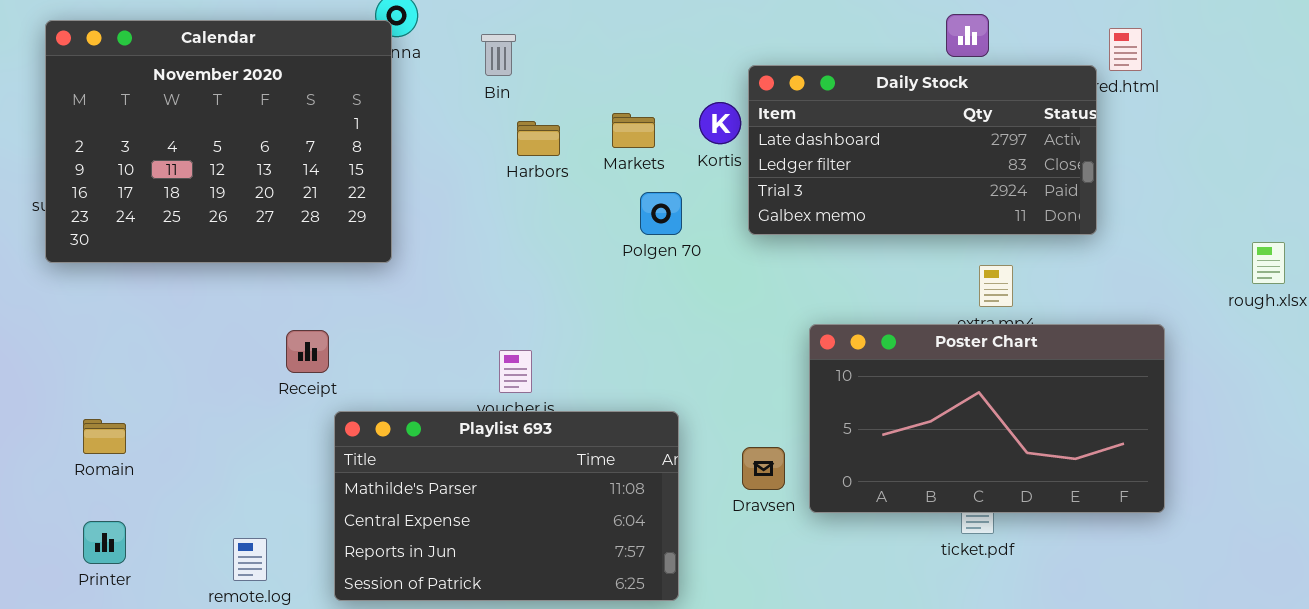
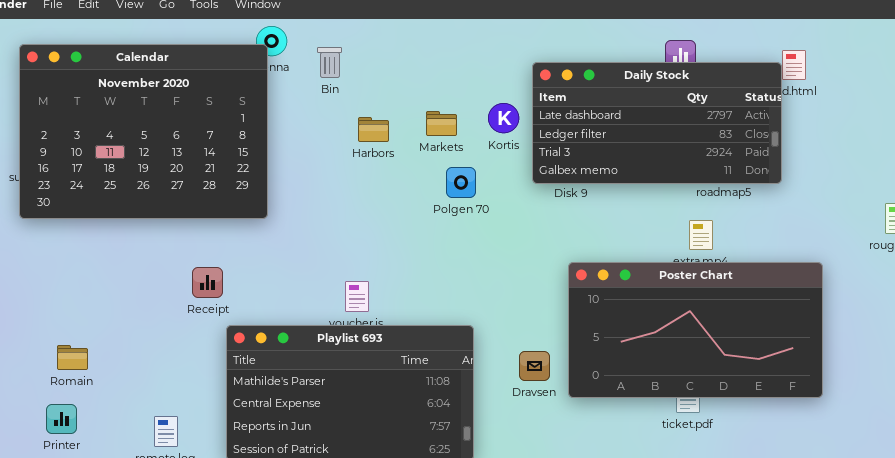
Bin: [481,34,516,76] -> [317,47,342,78], moved
Daily Stock: [748,65,1097,235] -> [532,62,782,184], moved
Romain: [83,419,126,454] -> [57,345,88,370], moved

